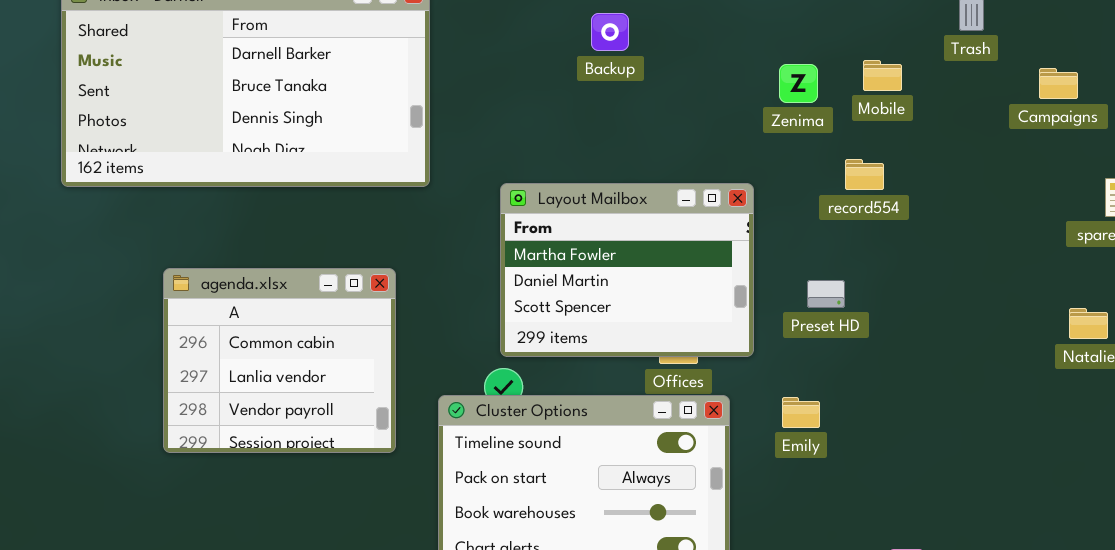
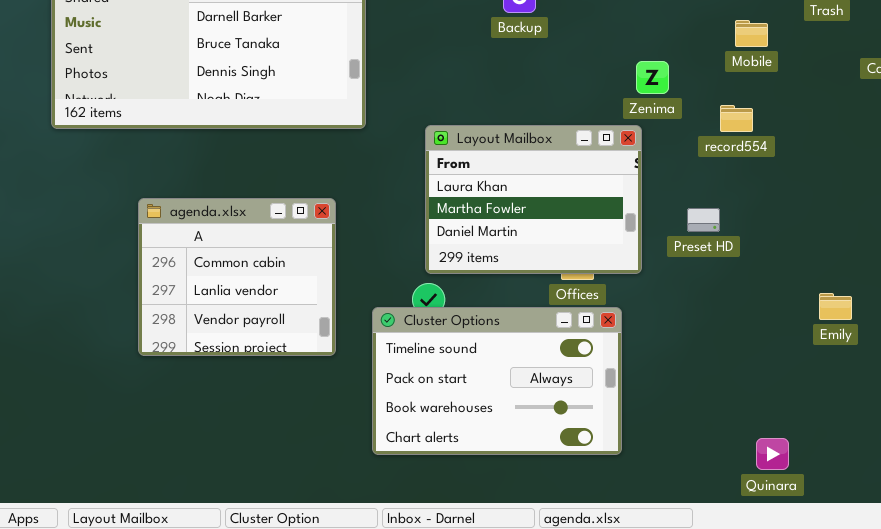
Zenima: [779,64,818,103] -> [636,61,669,94], moved
Layout Mailbox: [500,183,754,357] -> [425,125,642,274], scrolled up 1 row
Emily: [782,397,820,428] -> [819,293,852,320], moved

